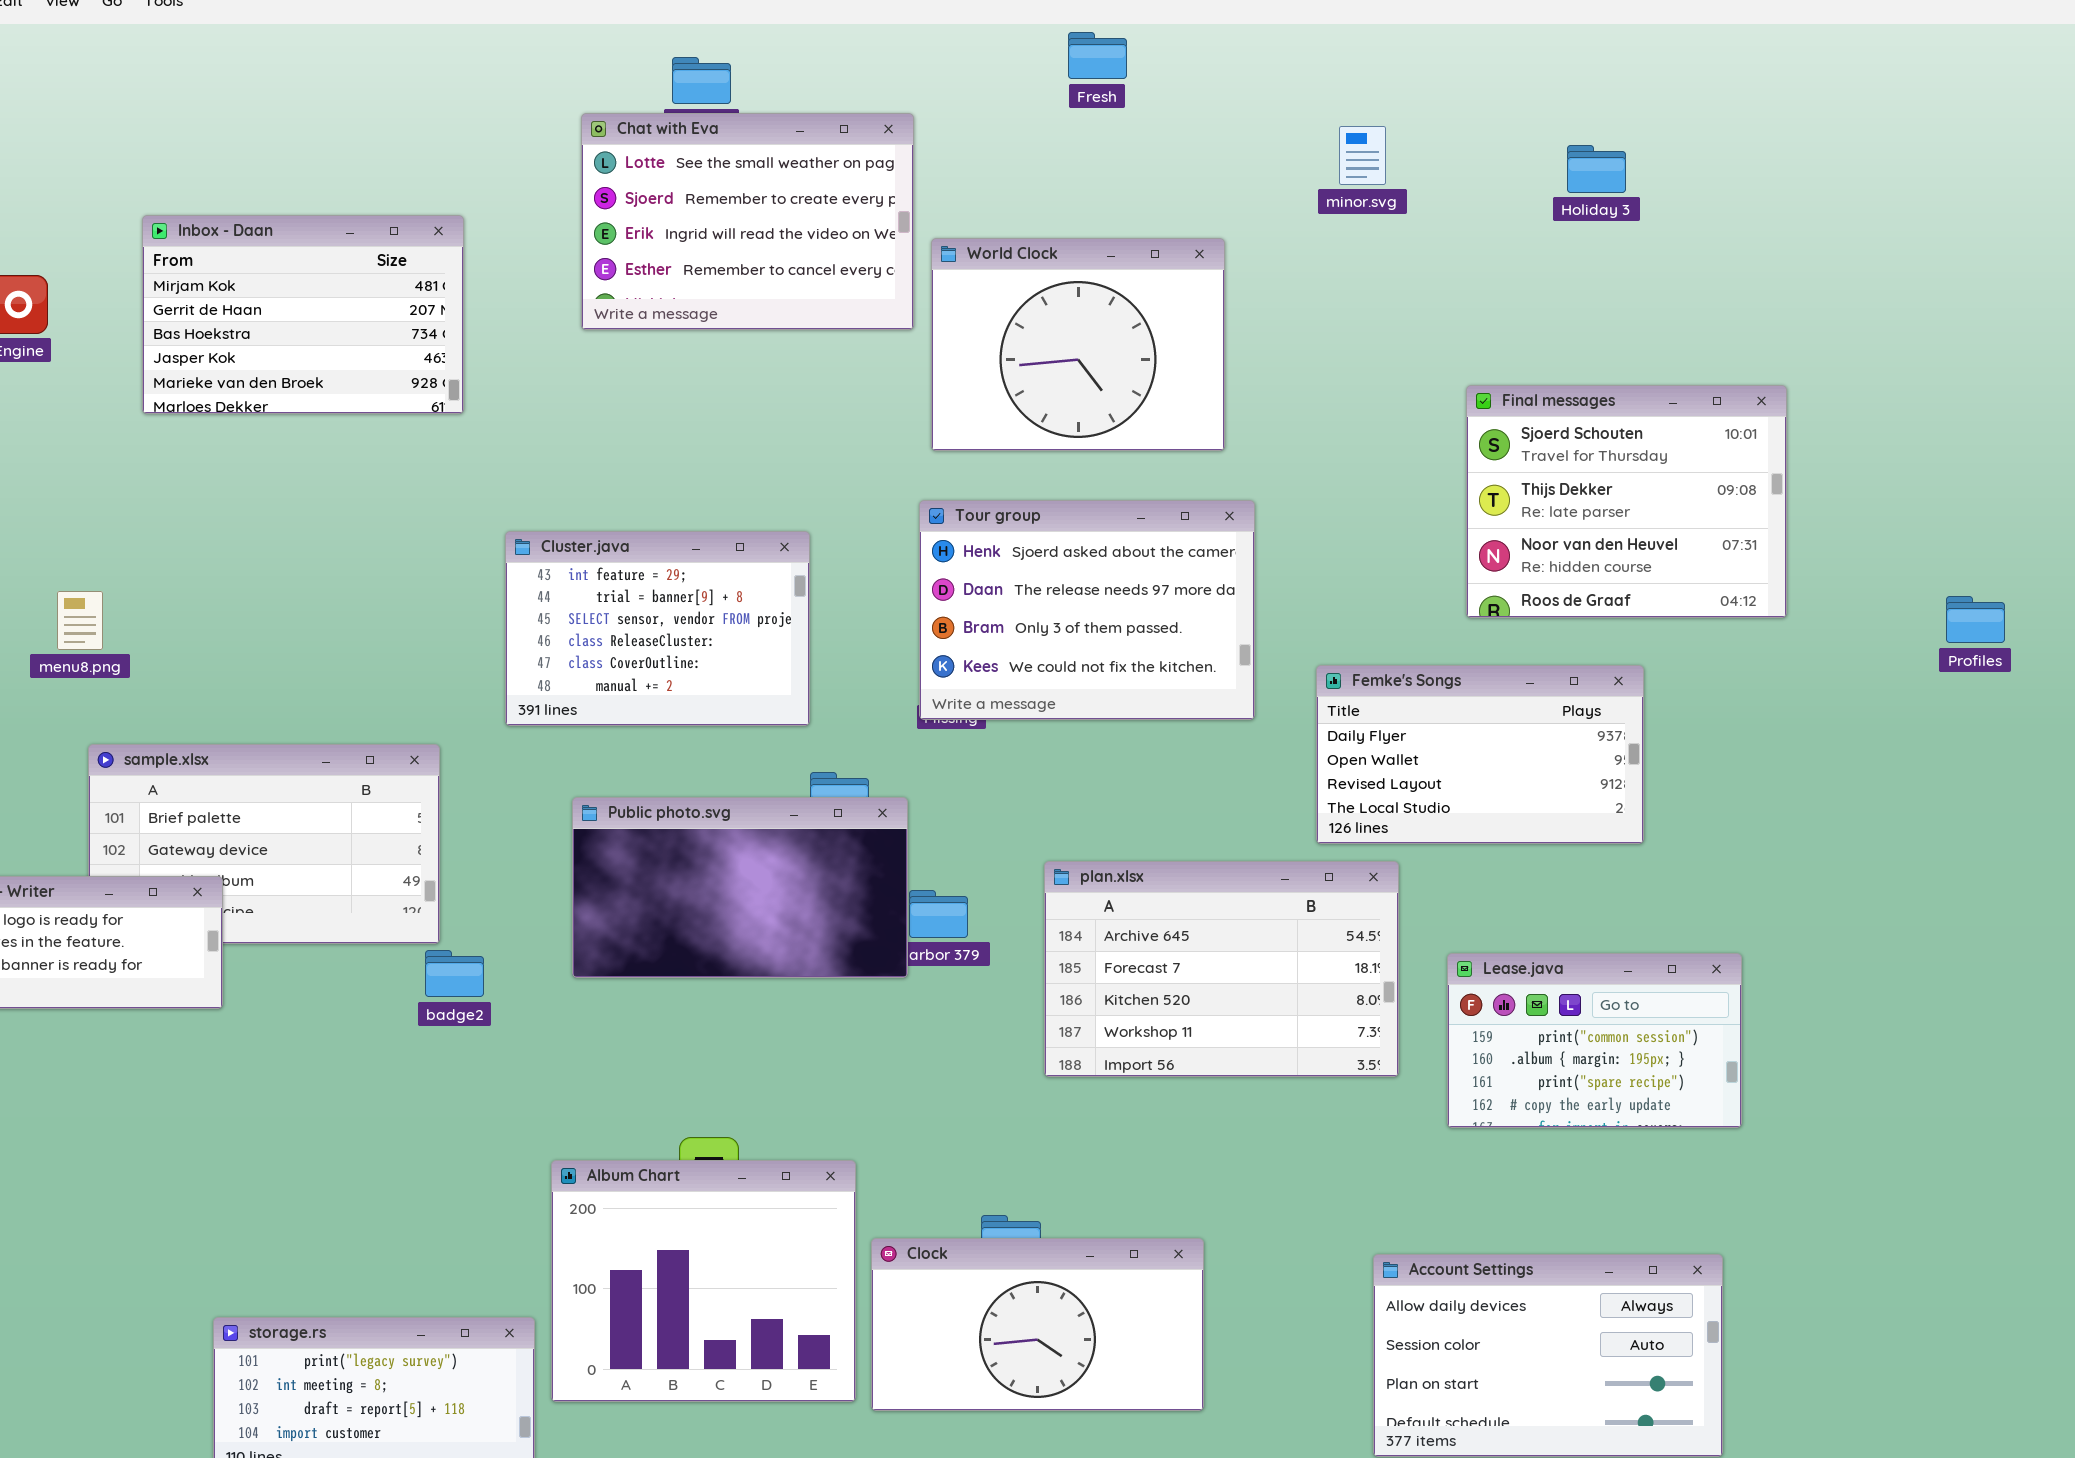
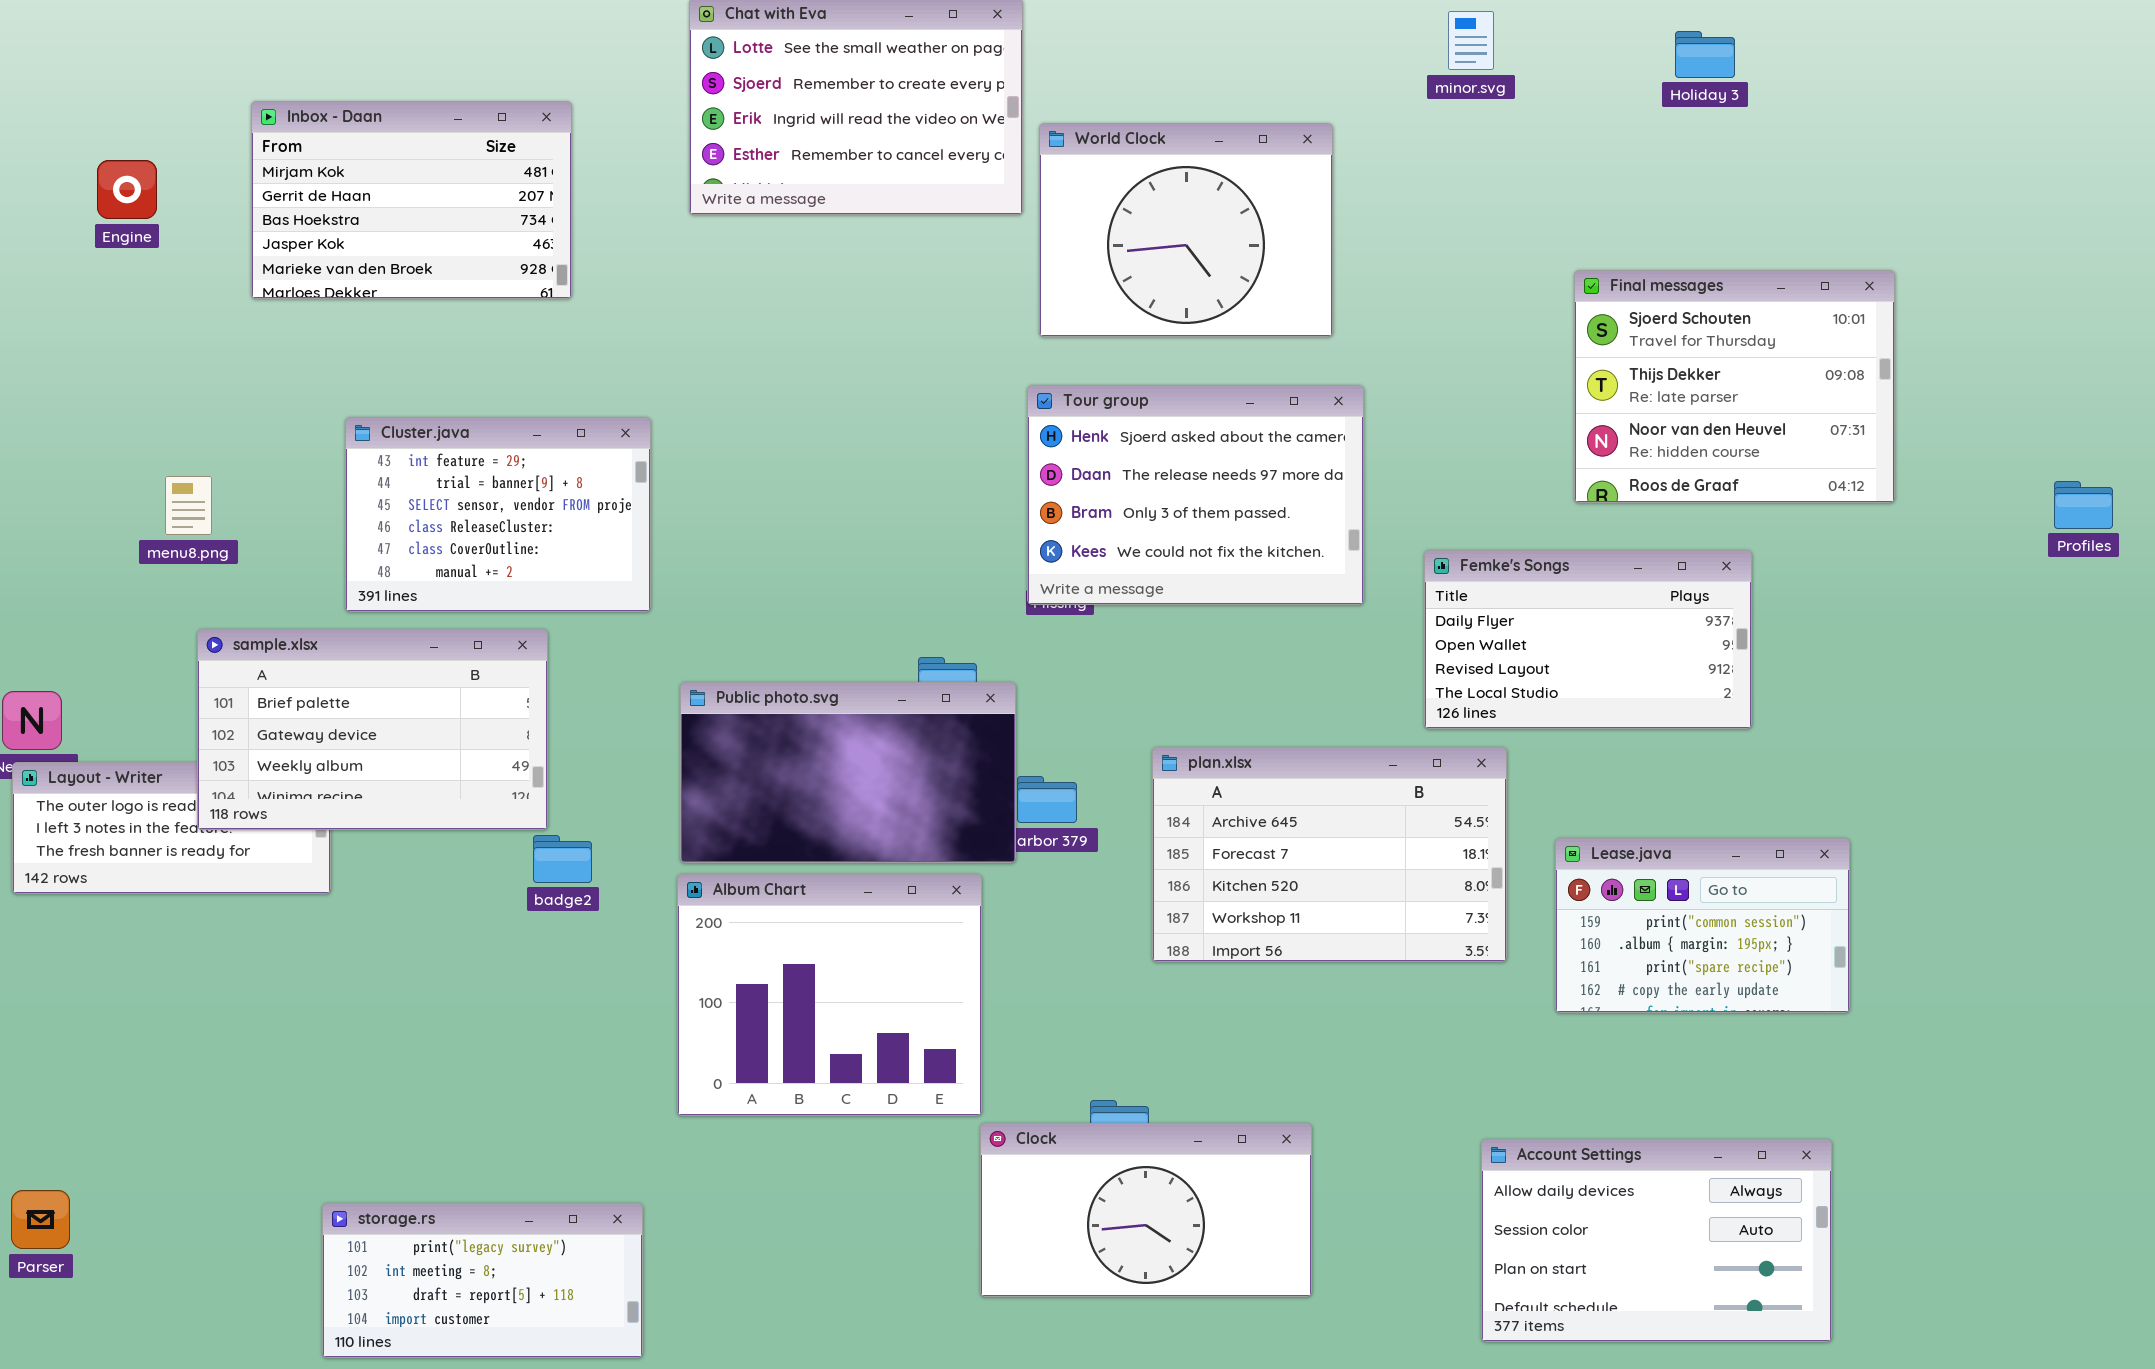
Cluster.java: [505,531,810,726] -> [345,417,651,612], moved
sample.xlsx: [88,744,440,944] -> [197,629,548,830], raised
Album Chart: [551,1160,856,1402] -> [677,874,982,1116], moved

